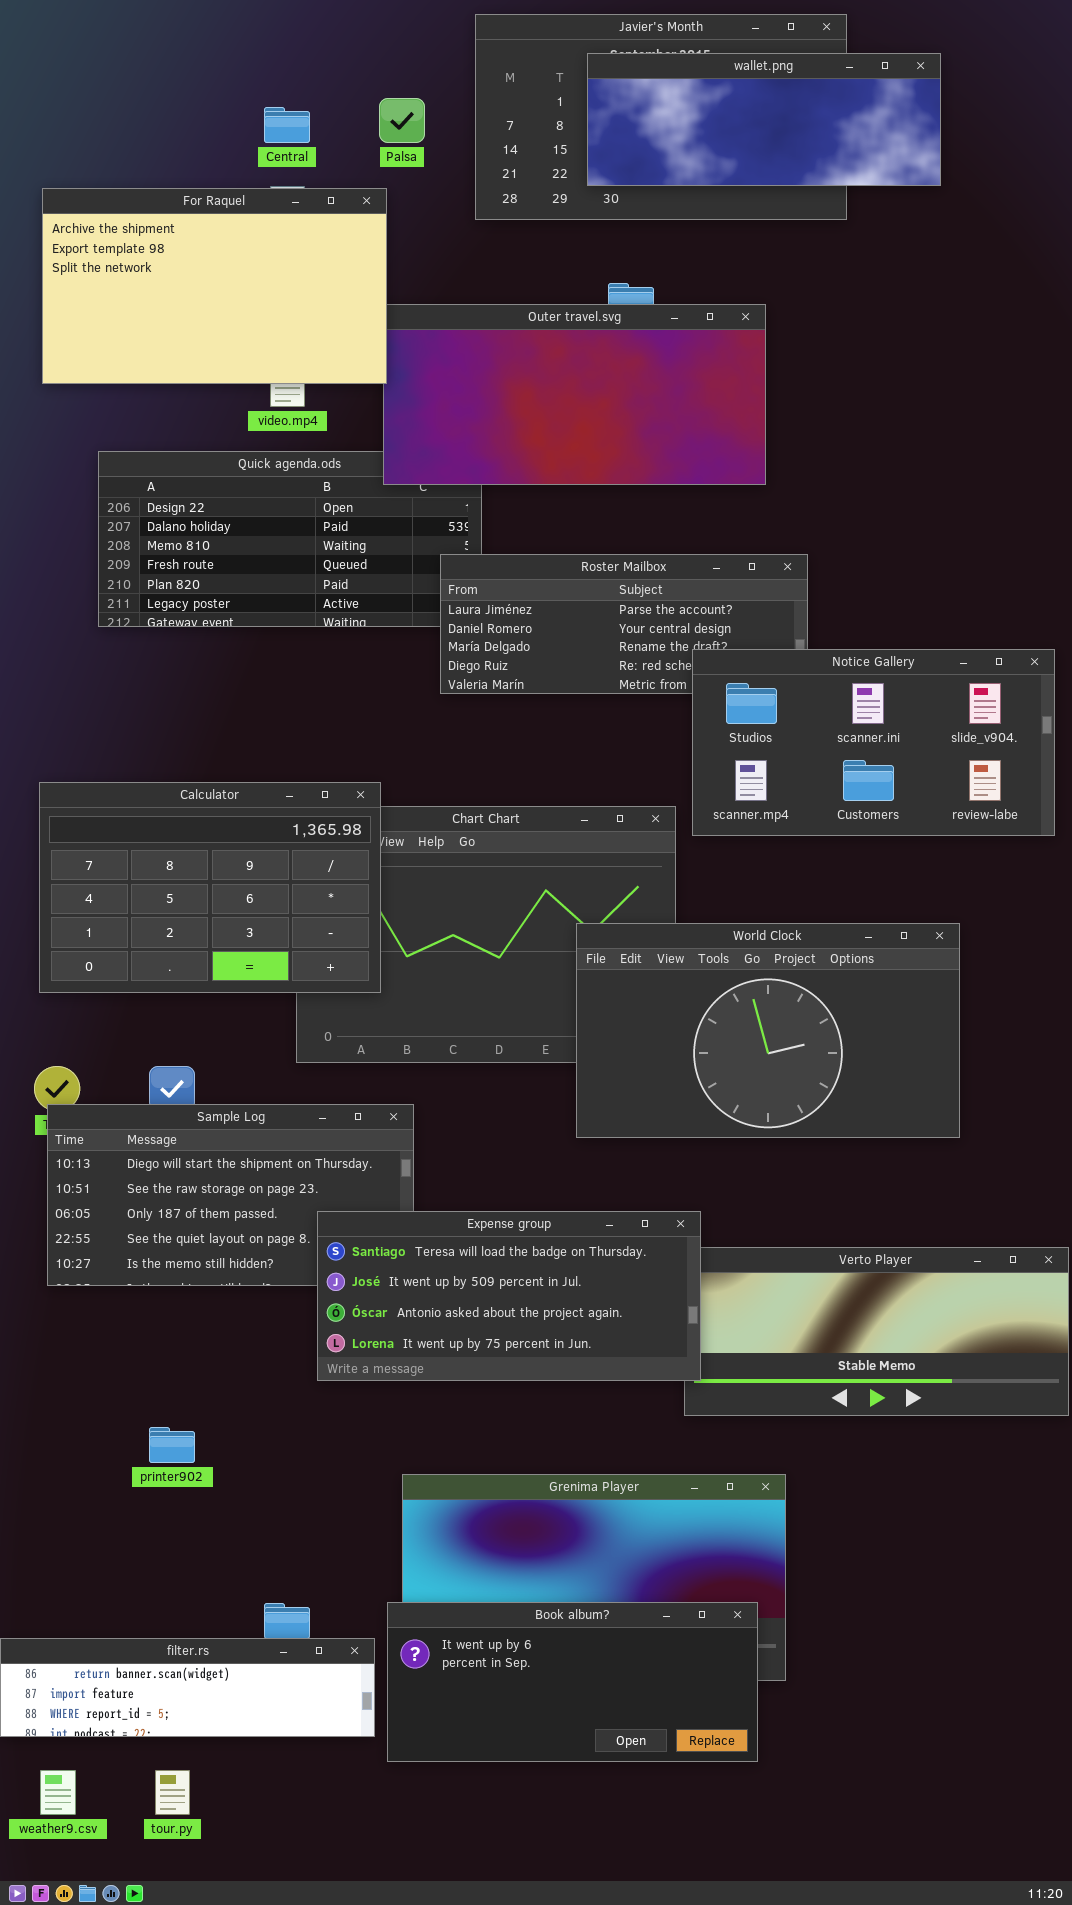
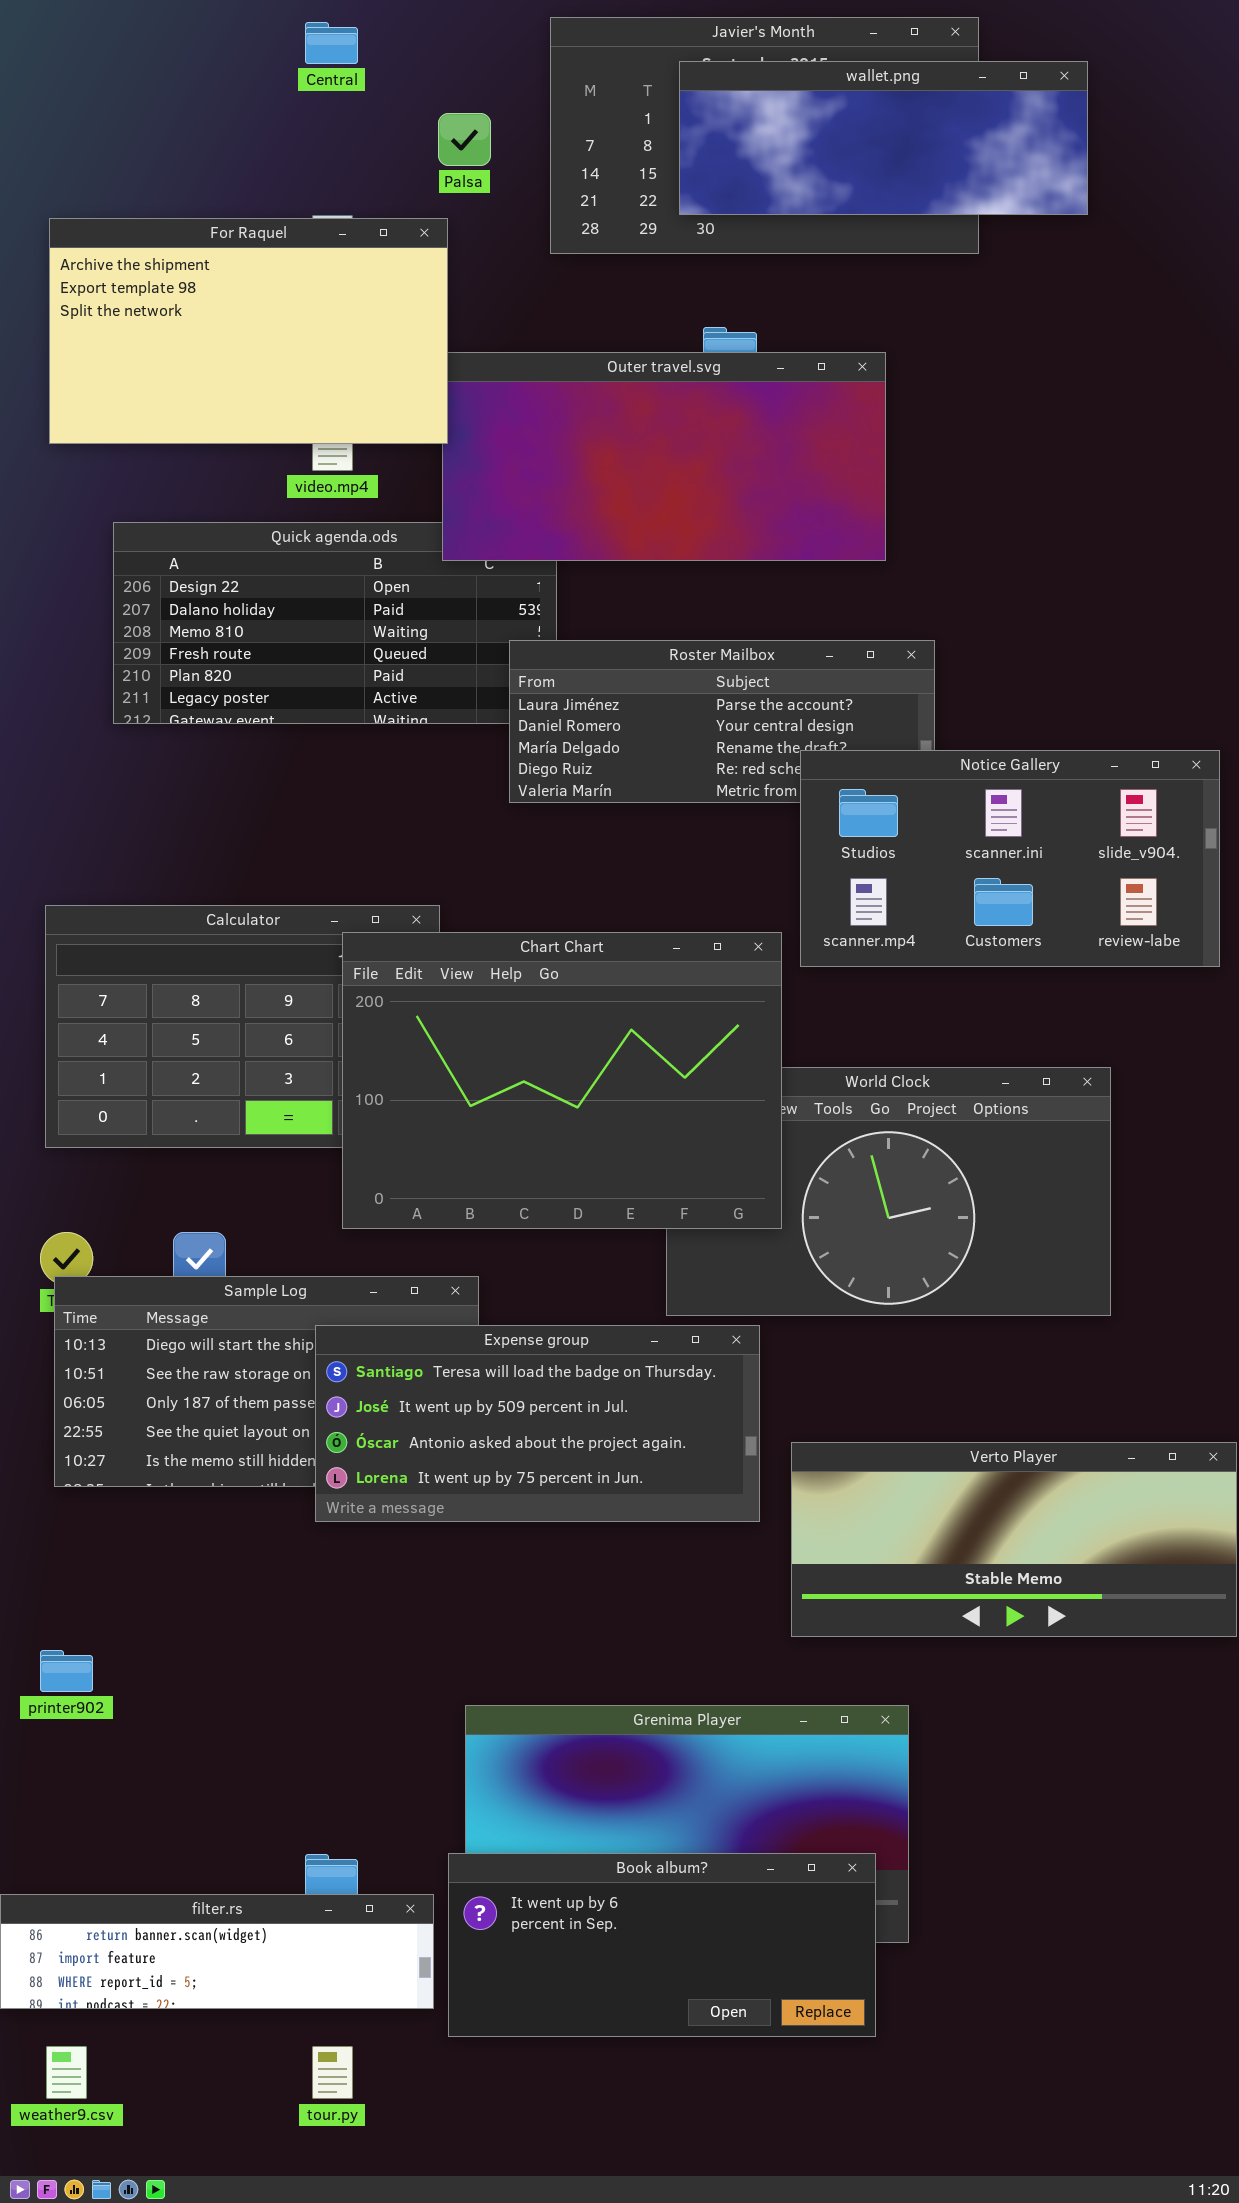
Central: [264,107,310,143] -> [305,22,358,64], moved
Chart Chart: [296,806,676,1063] -> [342,932,782,1229], raised
Expense group: [317,1211,701,1381] -> [315,1325,760,1522], moved
printer902: [149,1427,195,1463] -> [40,1650,93,1692], moved
tour.py: [155,1770,190,1815] -> [312,2046,353,2099], moved

